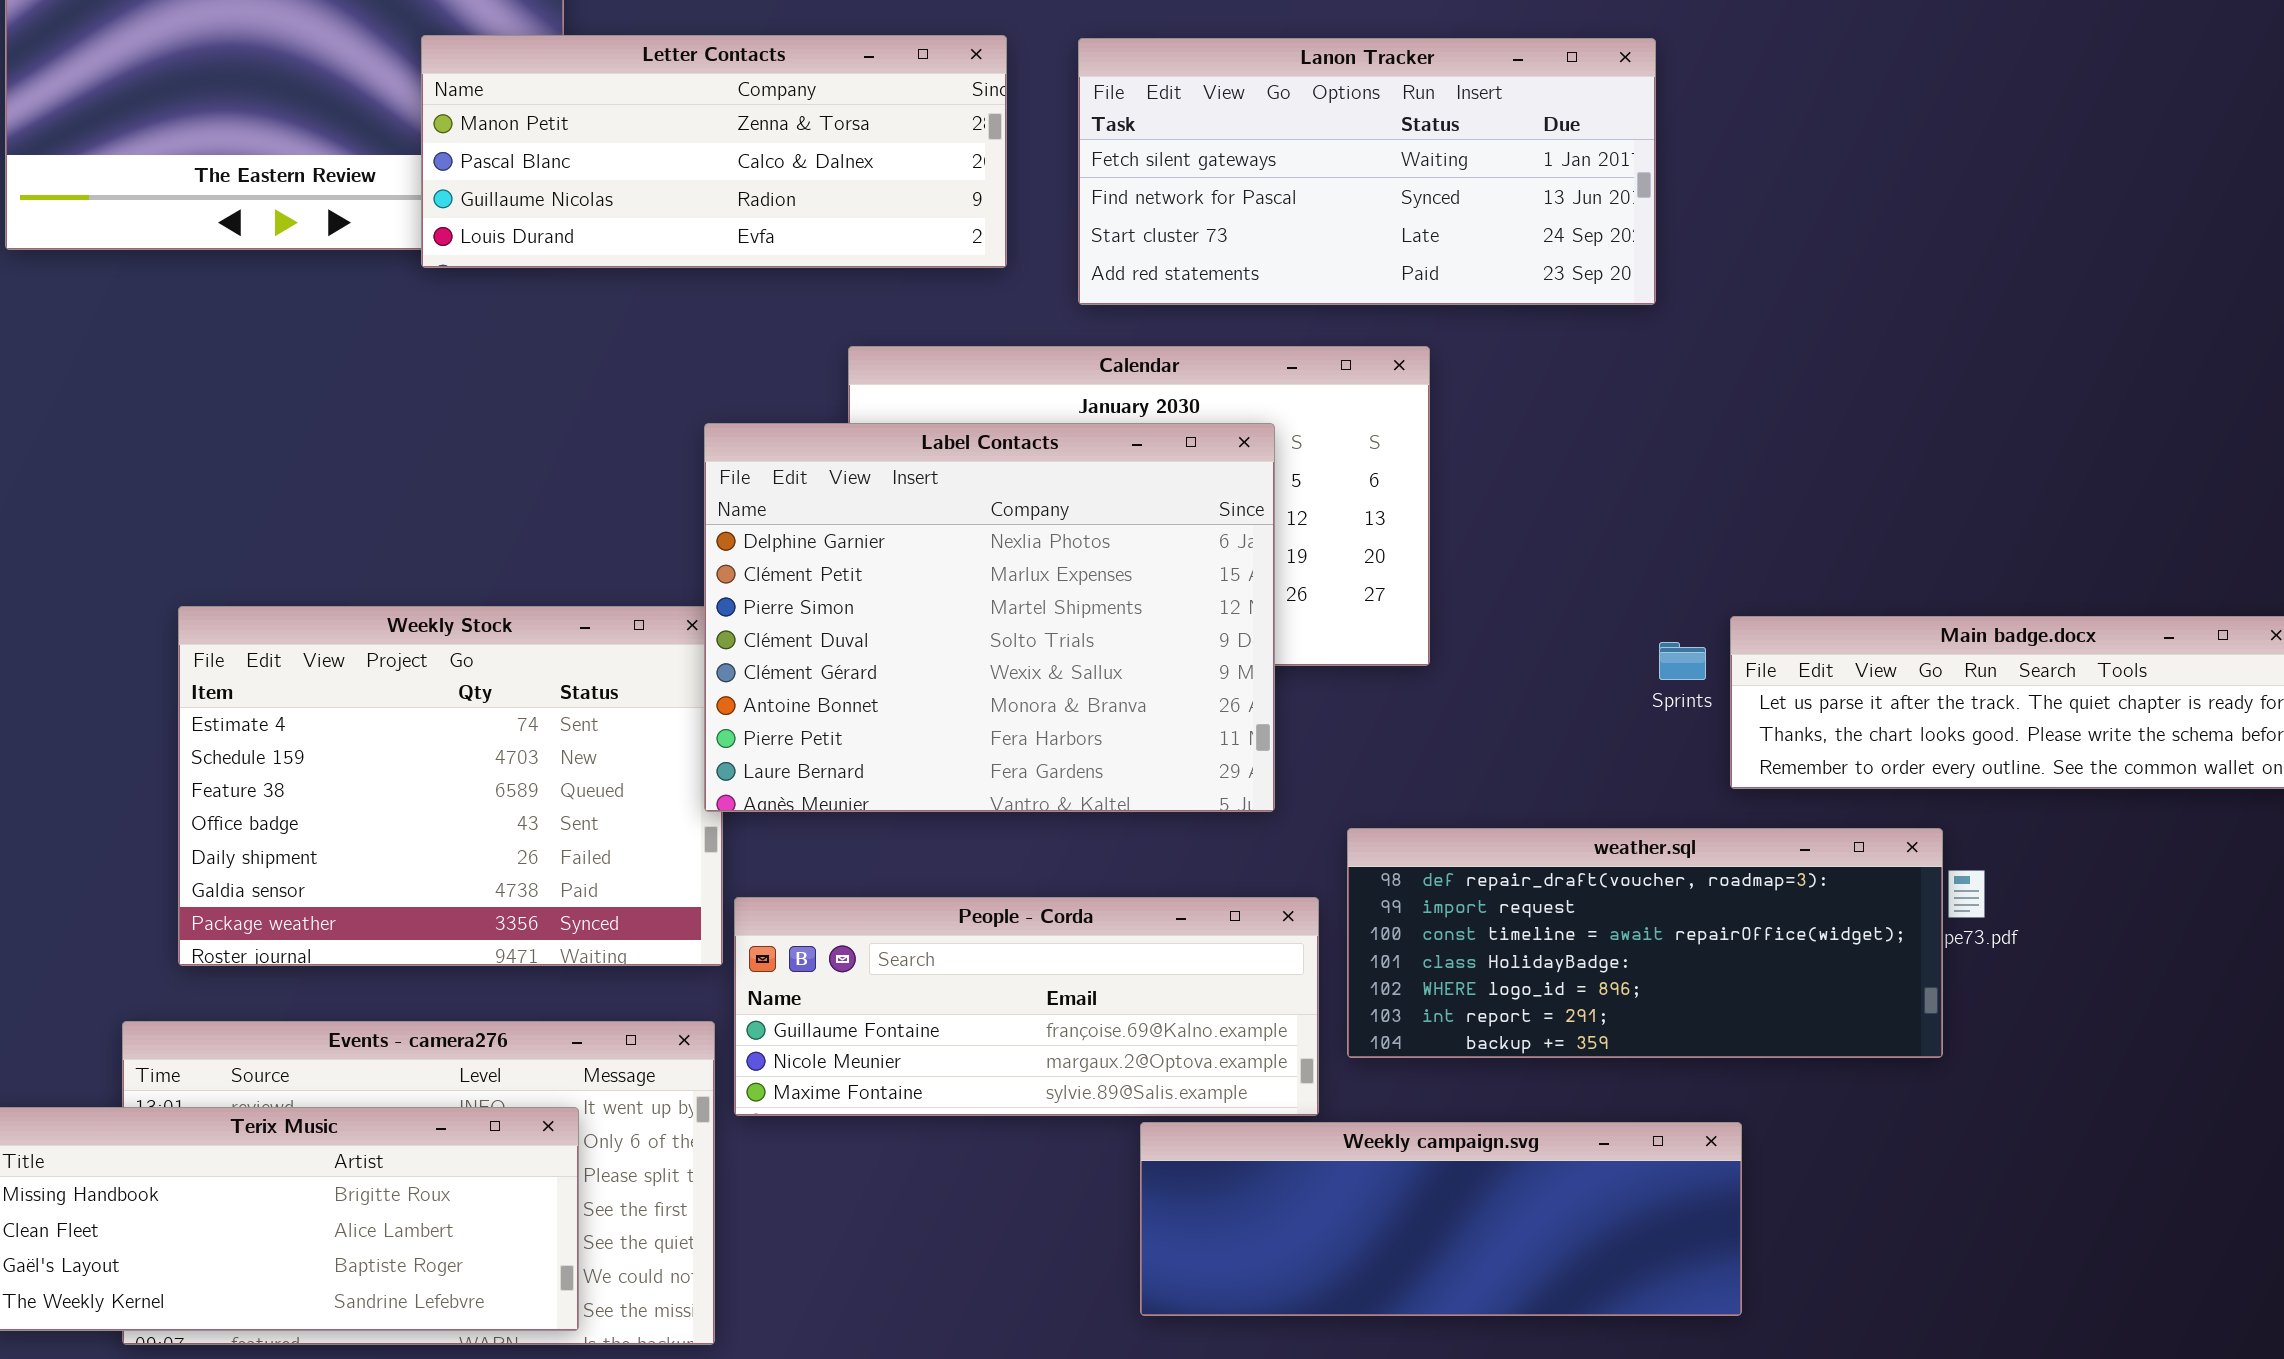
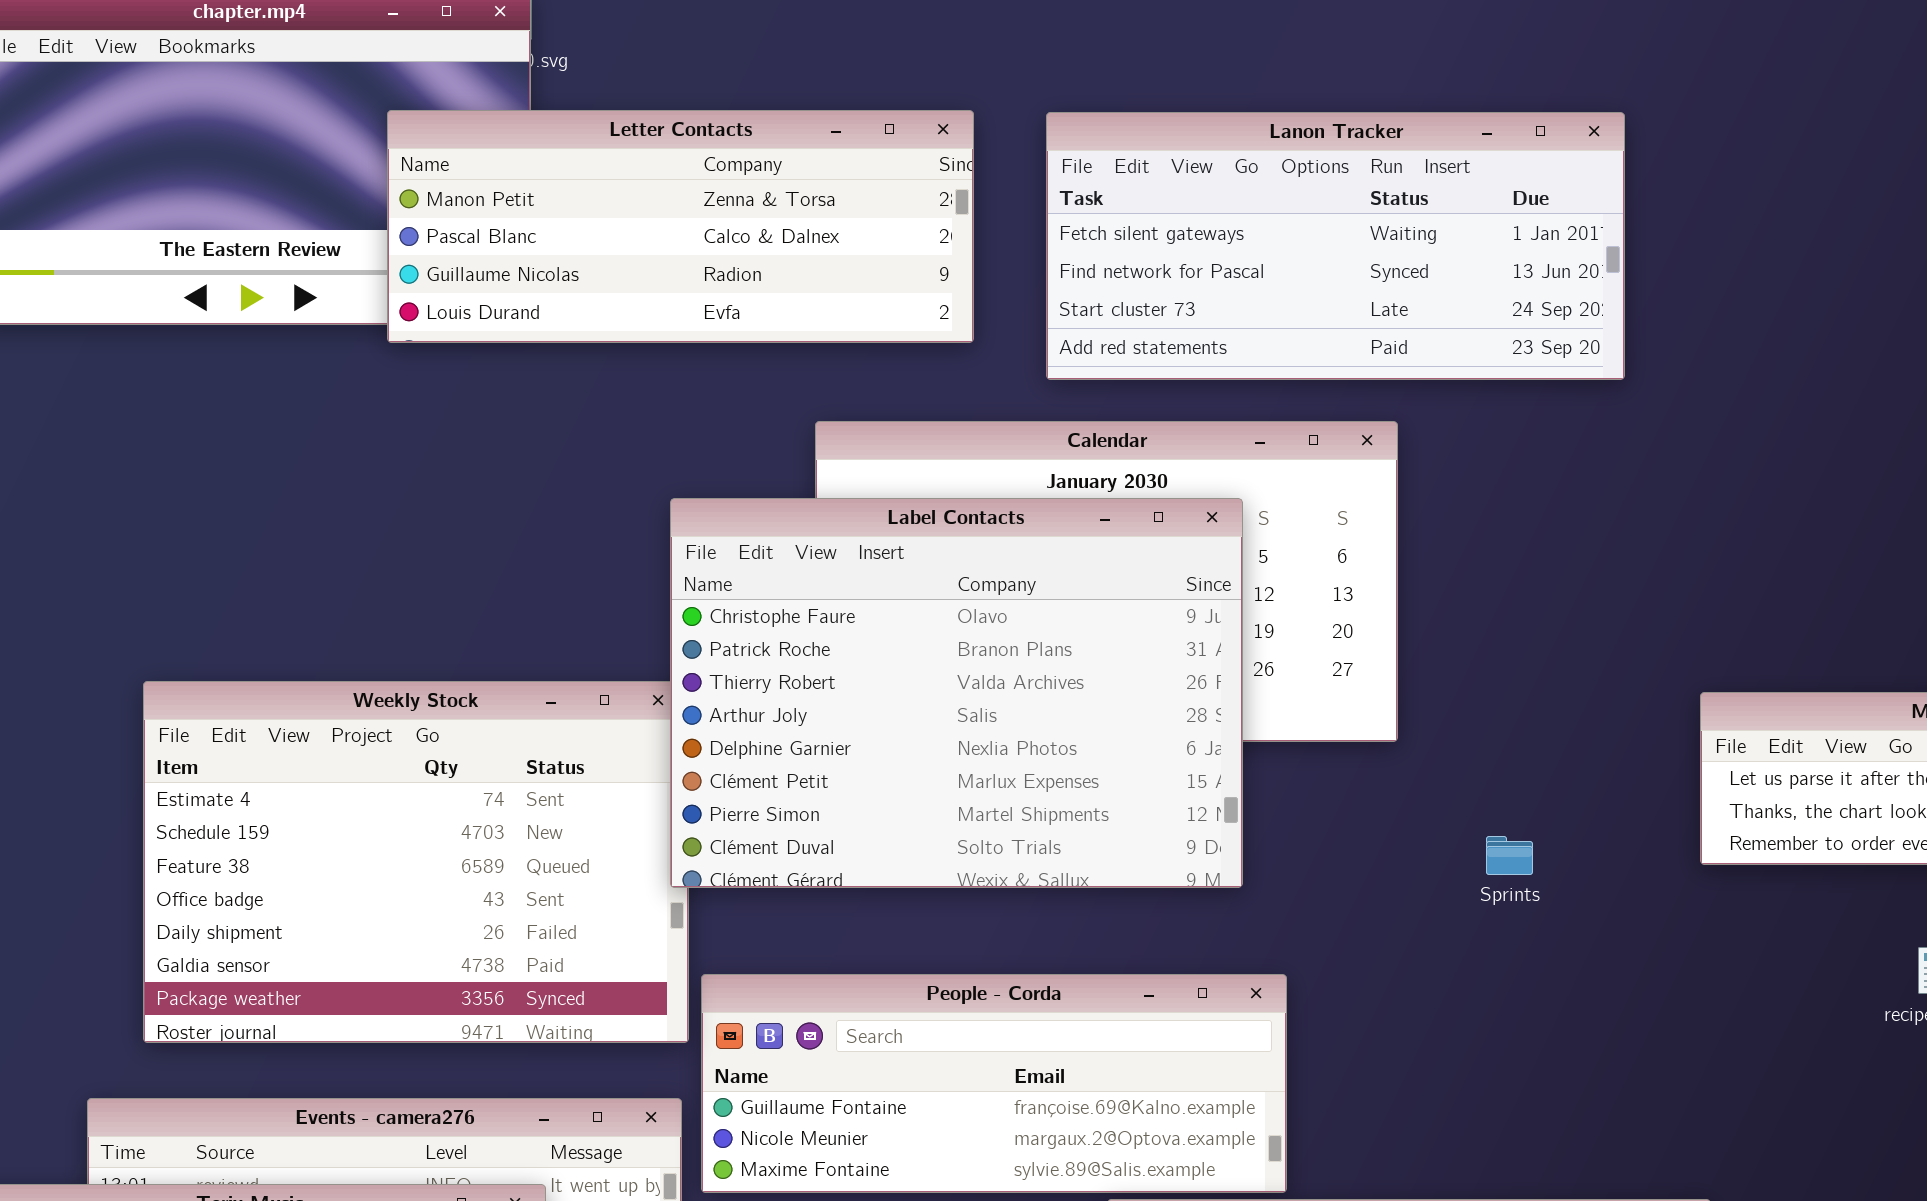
Label Contacts: [704,423,1275,812] -> [670,498,1243,888], scrolled up 4 rows
Sprints: [1659,642,1706,680] -> [1486,836,1533,875], moved
weather.sql: [1347,828,1943,1058] -> none, closed

